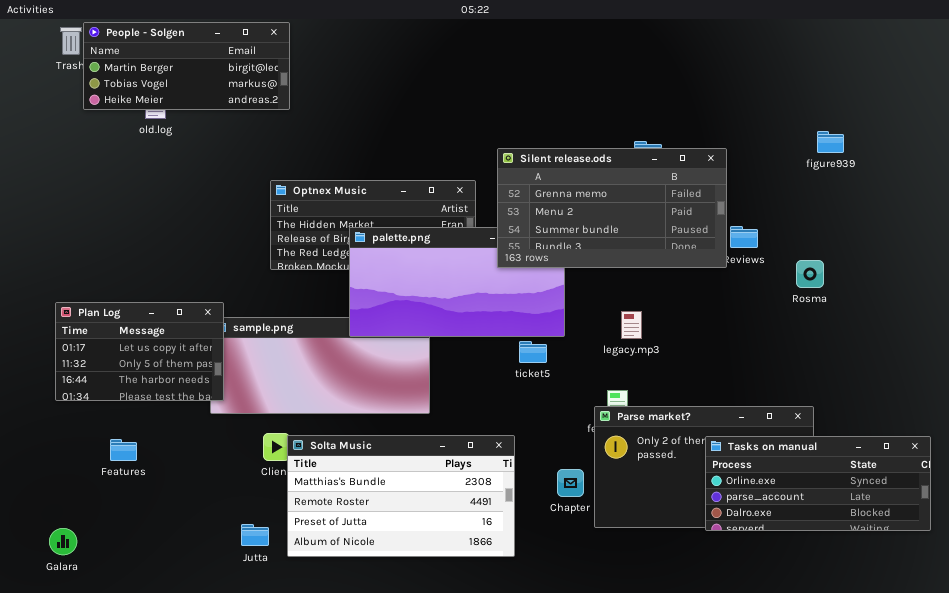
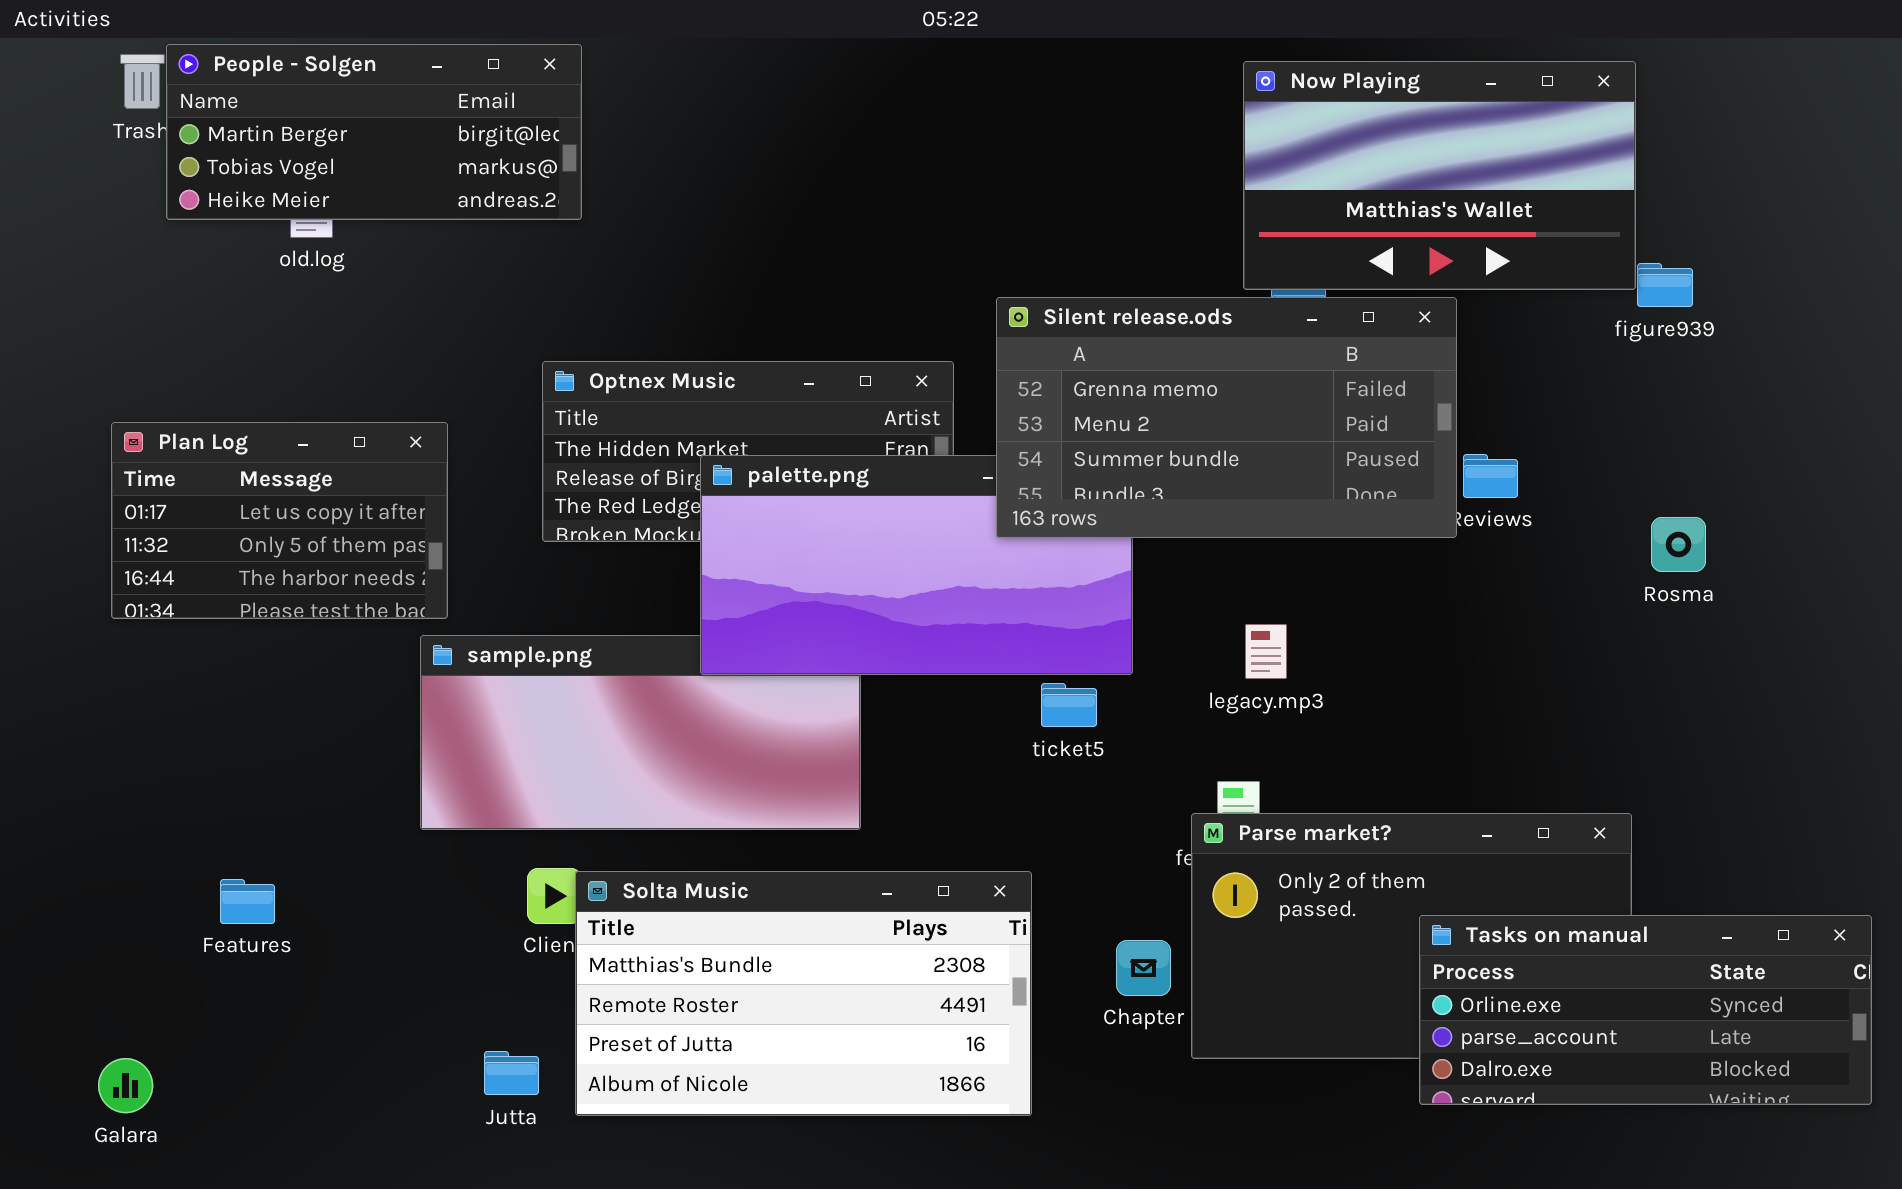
Now Playing: none -> [1243,61,1636,290], opened
Rosma: [796,260,824,288] -> [1651,517,1706,572], moved
Plan Log: [55,302,224,401] -> [111,422,448,619], moved
Tasks on manual: [705,436,931,531] -> [1419,915,1872,1105], moved

